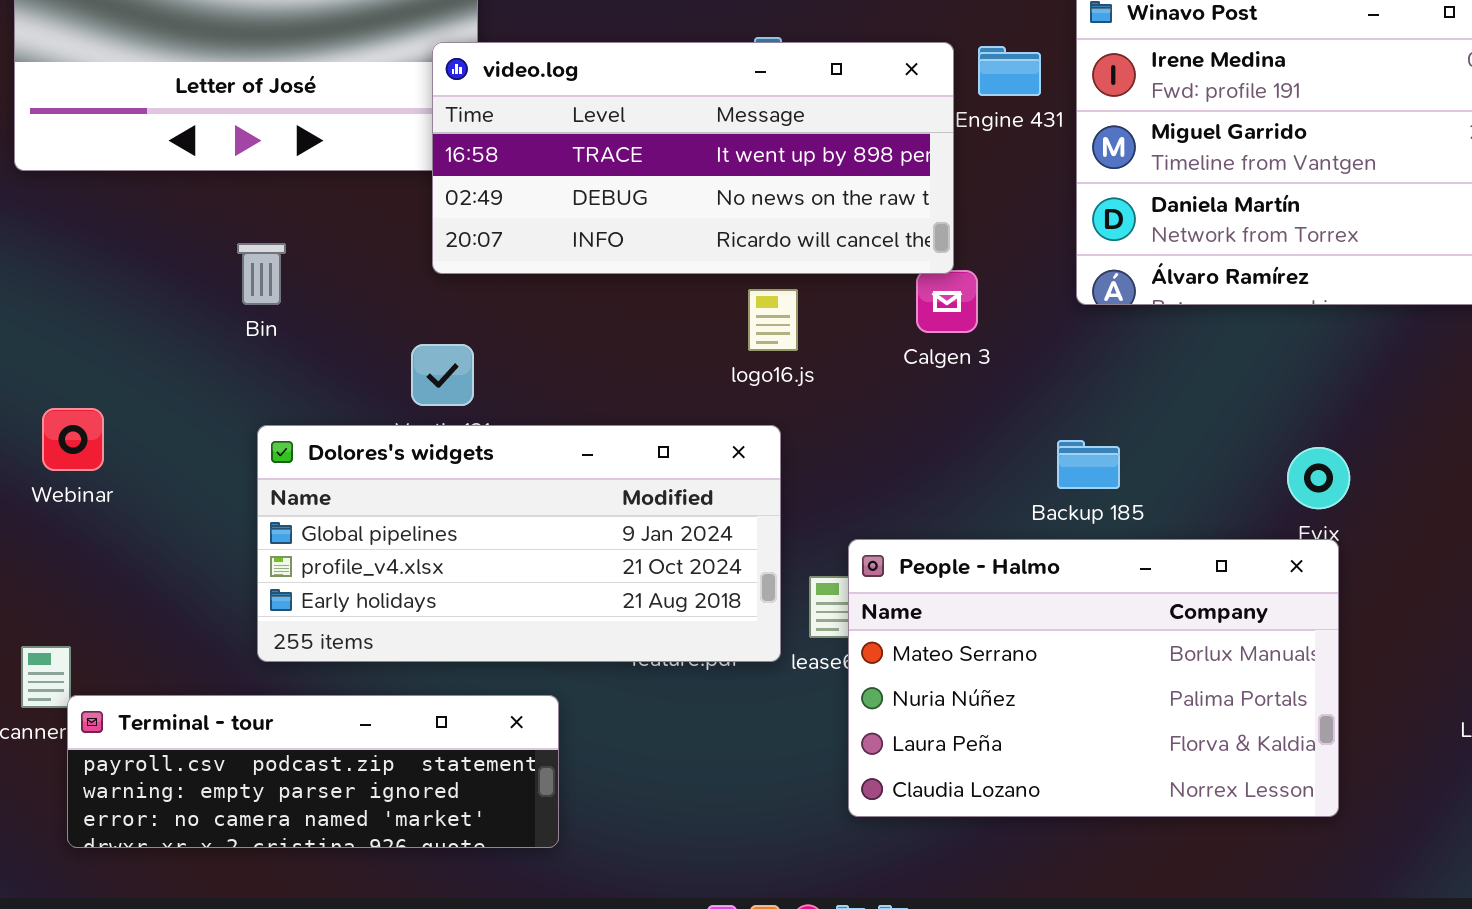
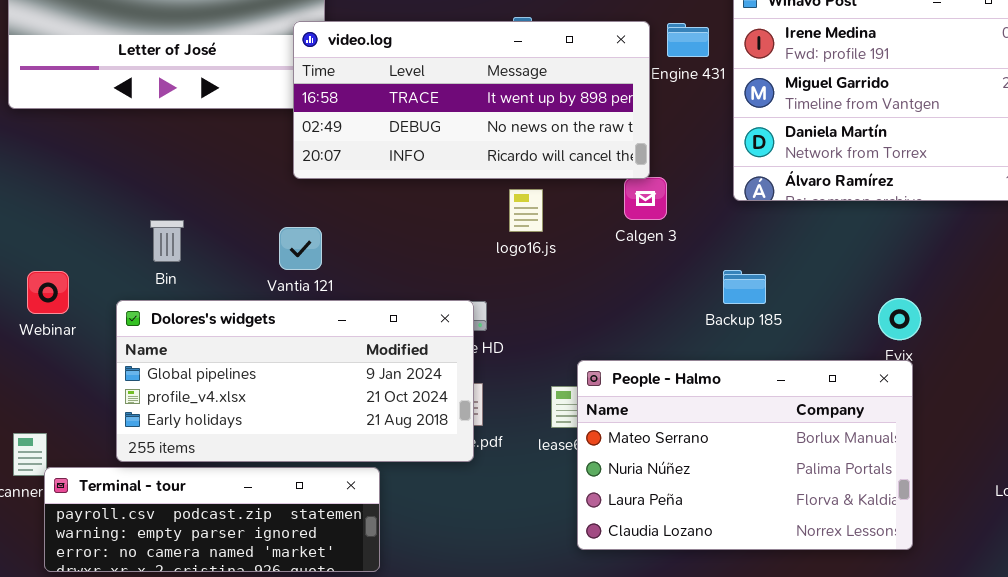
Bin: [237,243,286,305] -> [150,220,184,262], moved
Dolores's widgets: [257,425,781,662] -> [116,300,474,462], moved
Backup 185: [1057,440,1120,489] -> [723,270,766,304], moved

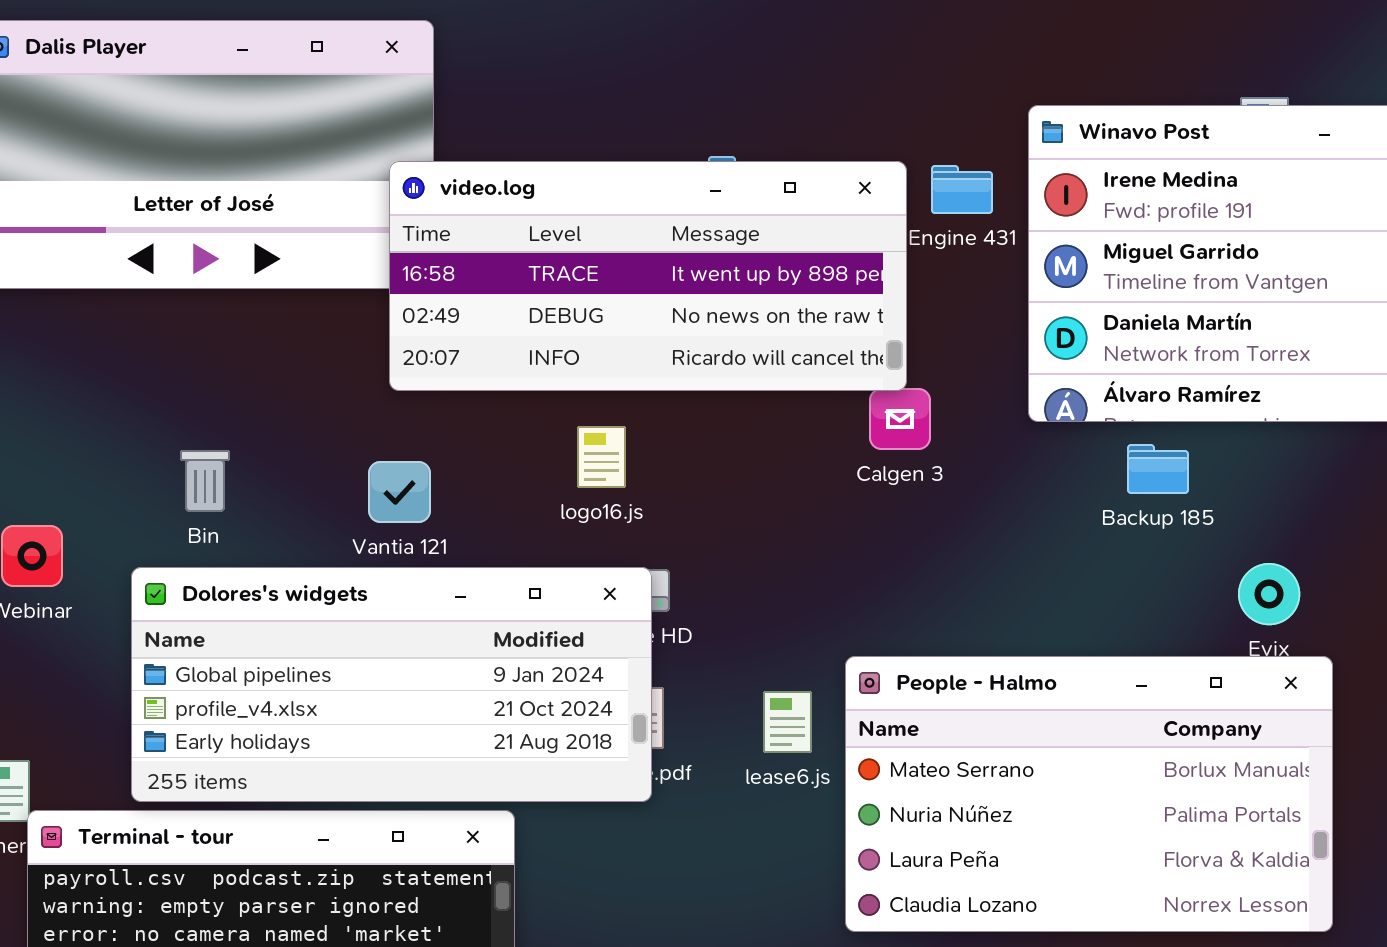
logo16.js: [509,189,543,232] -> [577,426,626,488], moved
Backup 185: [723,270,766,304] -> [1127,444,1189,494], moved
People - Halmo: [577,360,913,550] -> [845,656,1333,932], moved

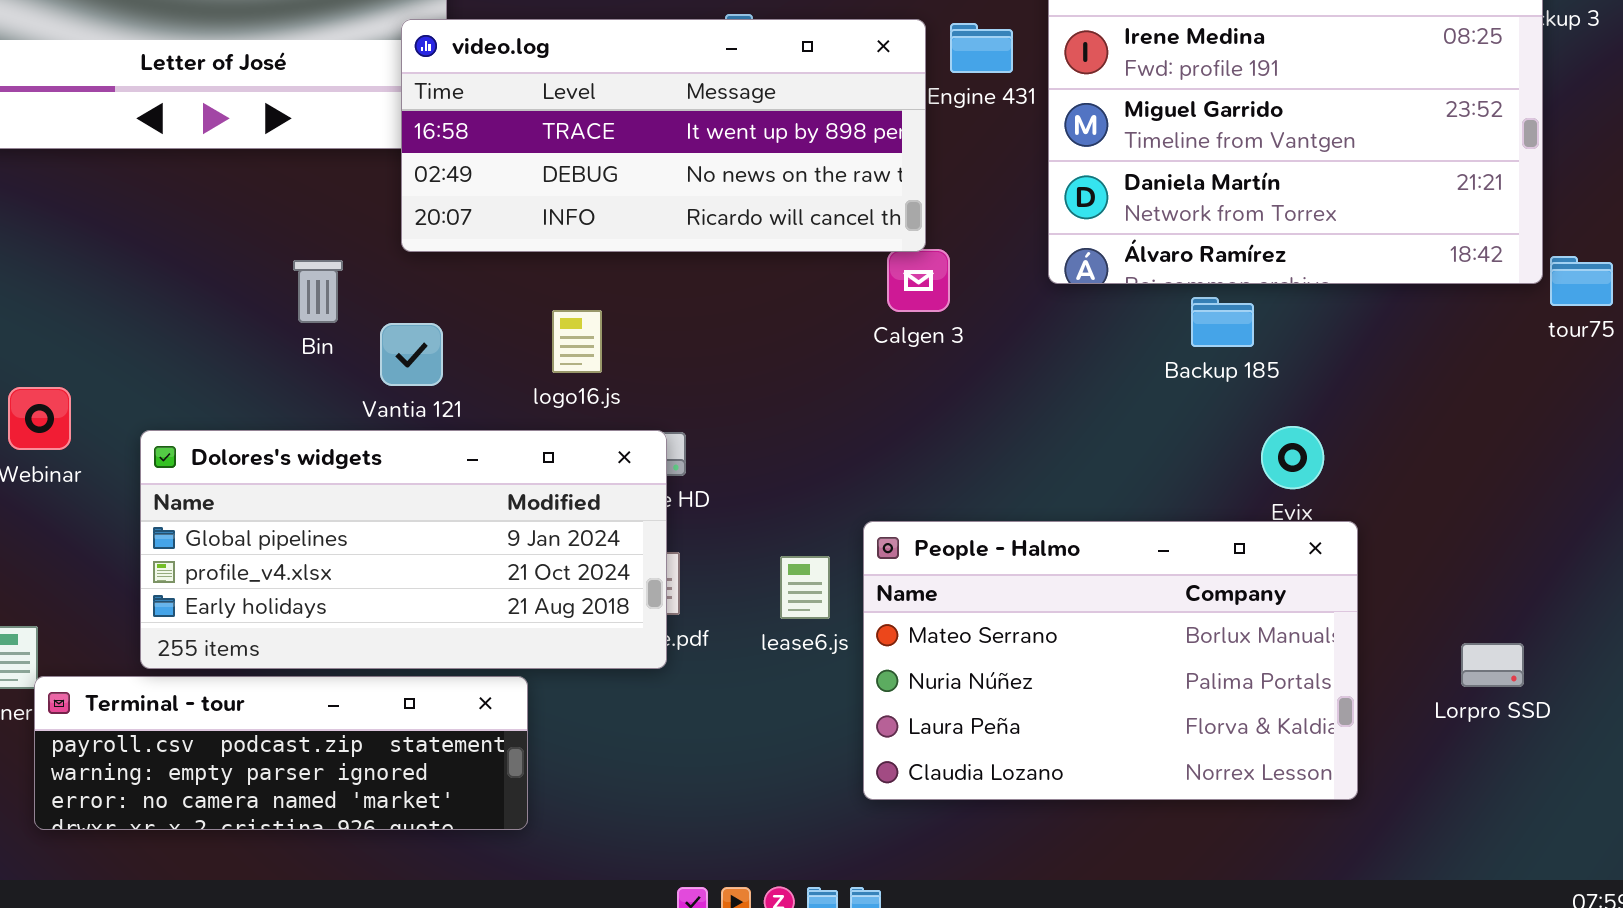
logo16.js: [577,426,626,488] -> [552,310,602,373], moved
Backup 185: [1127,444,1189,494] -> [1191,297,1254,347], moved
Bin: [180,450,230,512] -> [293,260,343,323], moved

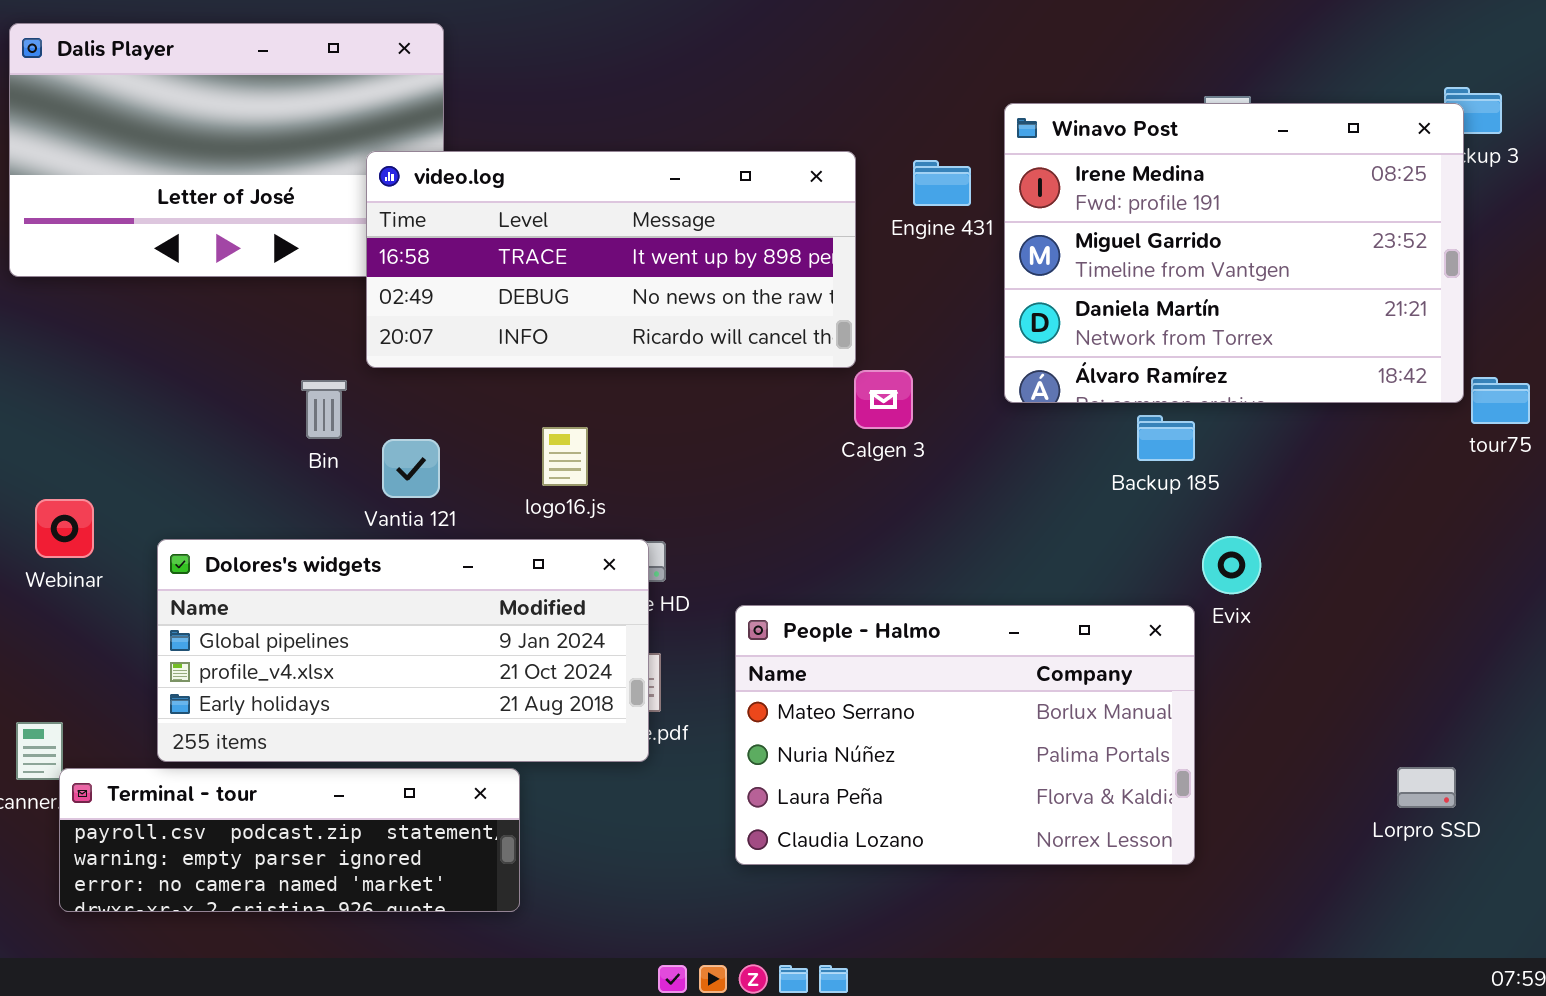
video.log: [401,19,926,252] -> [366,151,856,368], moved
People - Halmo: [863,521,1358,800] -> [735,605,1195,865], moved
Lorpro SSD: [1461,643,1524,687] -> [1397,767,1456,808], moved

